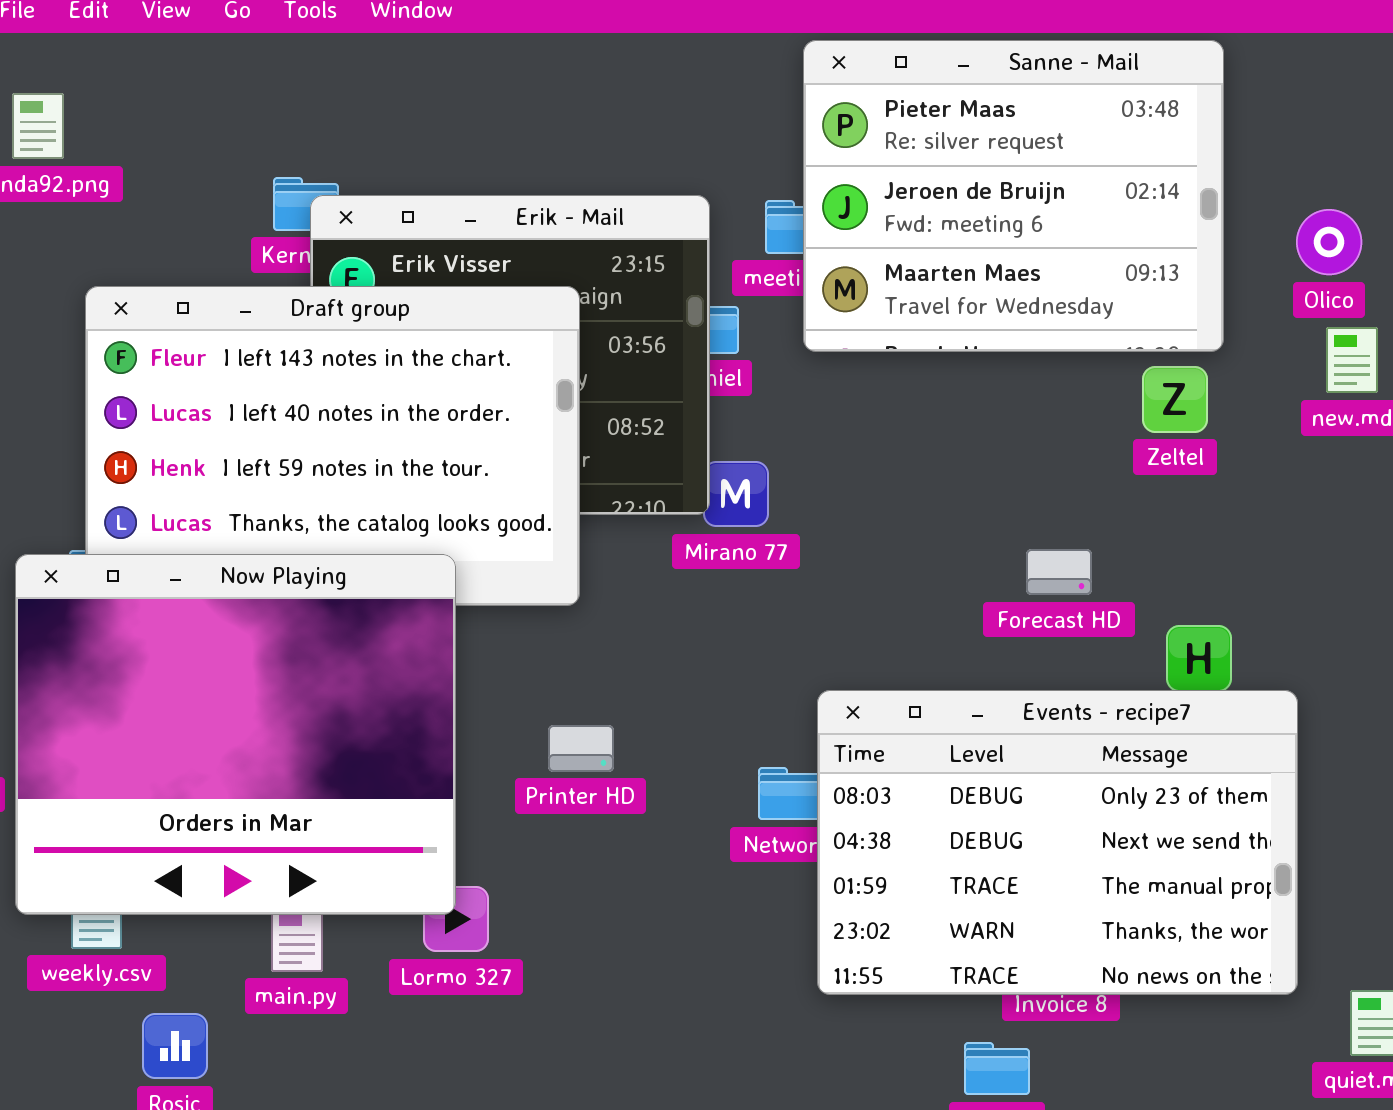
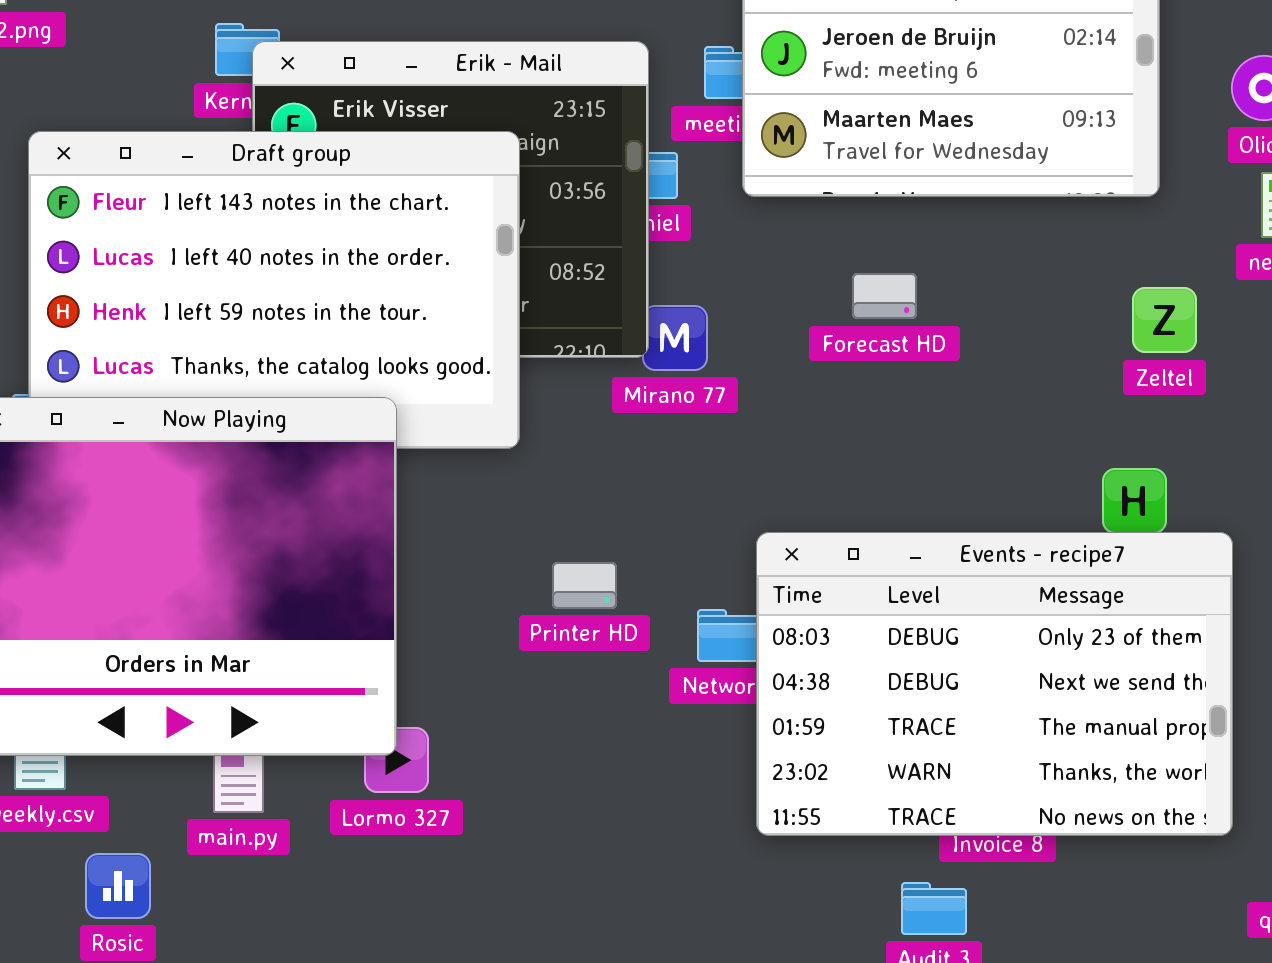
Zeltel: [1142,366,1208,433] -> [1132,287,1197,353], moved
Forecast HD: [1026,549,1092,595] -> [852,273,917,319], moved
Printer HD: [548,725,614,772] -> [552,562,617,609], moved

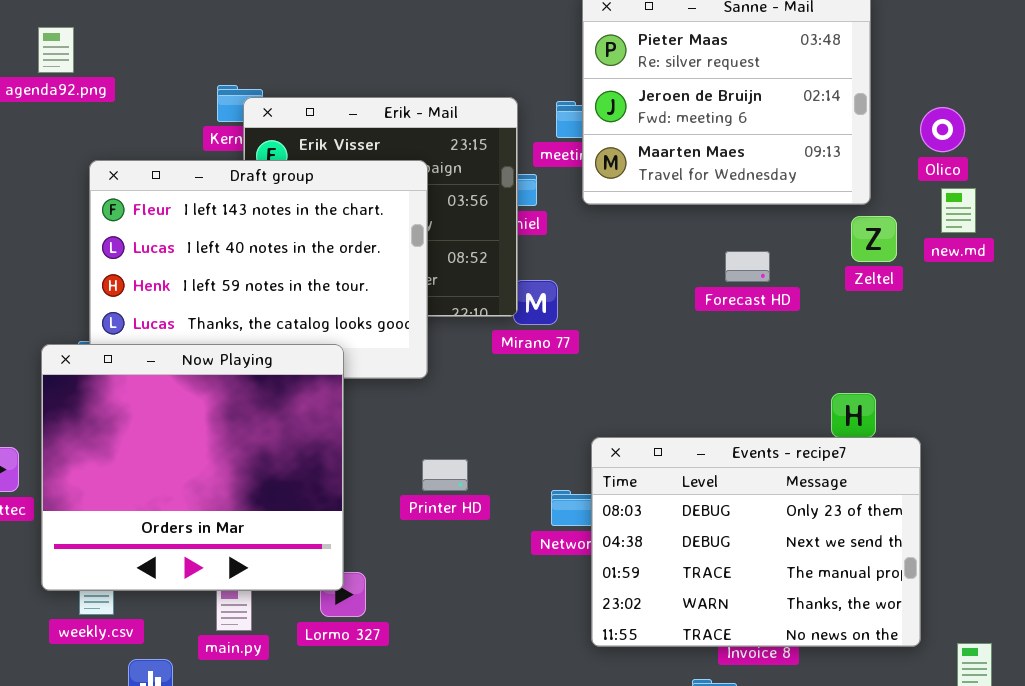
Forecast HD: [852,273,917,319] -> [725,251,770,282], moved
Zeltel: [1132,287,1197,353] -> [851,216,897,262], moved
Printer HD: [552,562,617,609] -> [422,459,468,491], moved

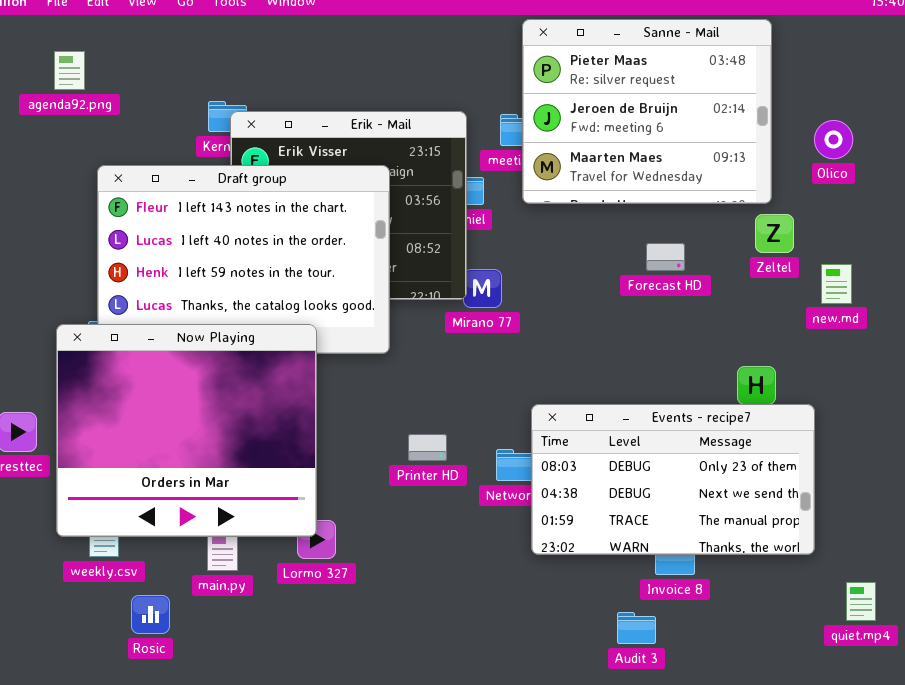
new.md: [941,188,976,233] -> [821,264,852,304], moved
Events - recipe7: [591,437,921,647] -> [531,404,815,555], resized
Printer HD: [422,459,468,491] -> [408,434,447,461], moved

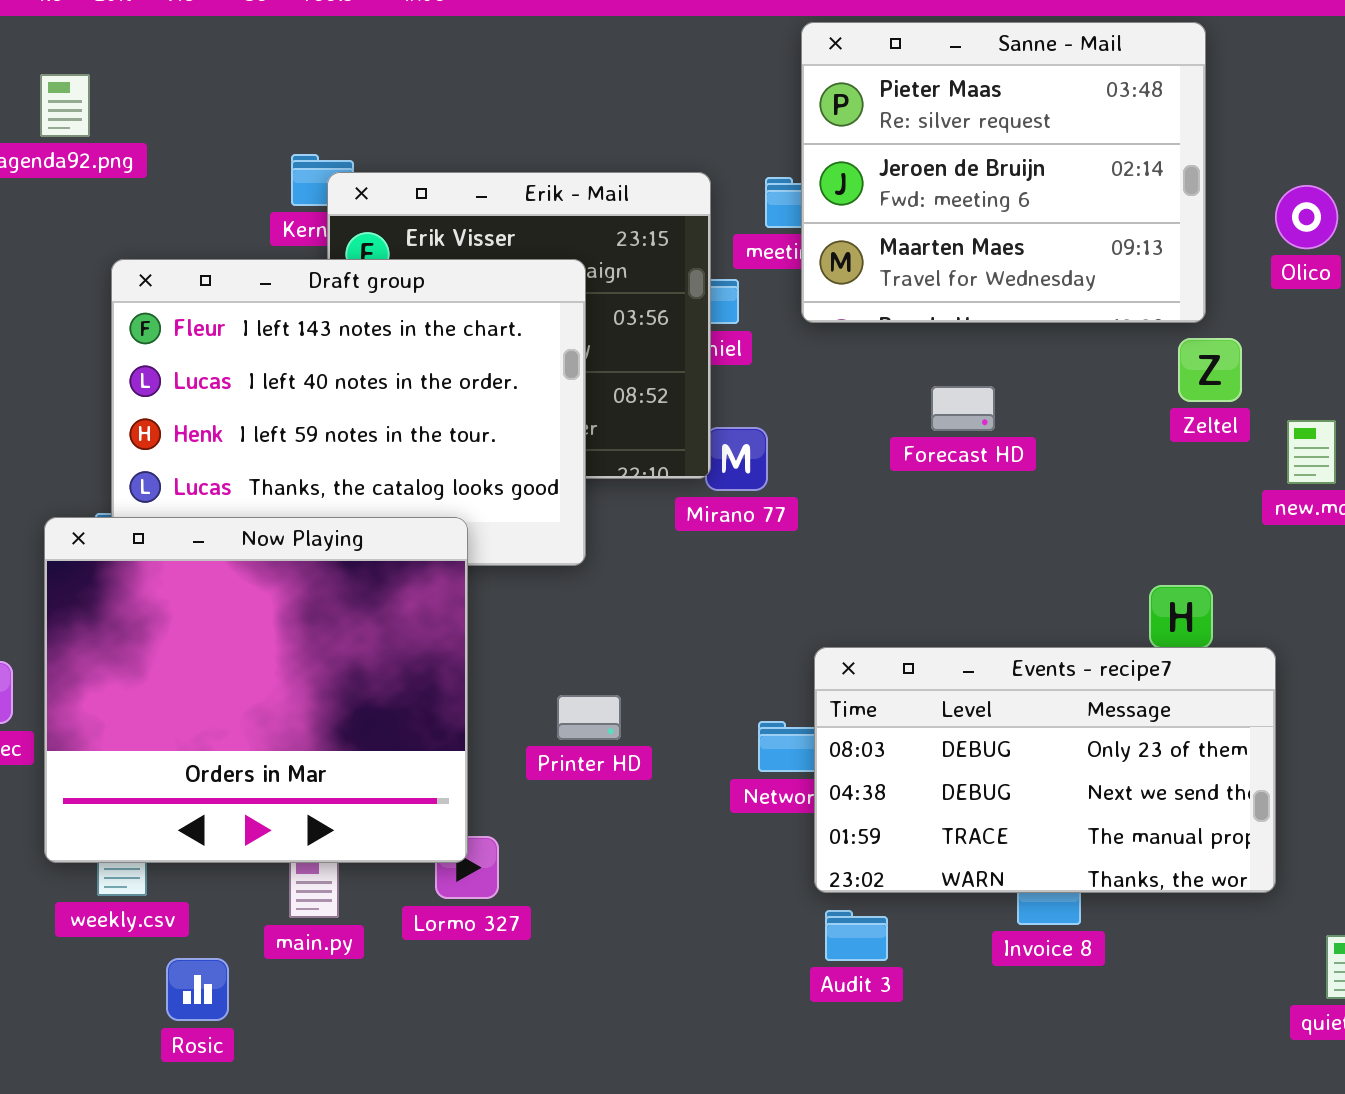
Forecast HD: [646,243,685,271] -> [931,386,995,431], moved
Printer HD: [408,434,447,461] -> [557,695,621,740], moved
Audit 3: [617,612,656,644] -> [825,910,888,961], moved

